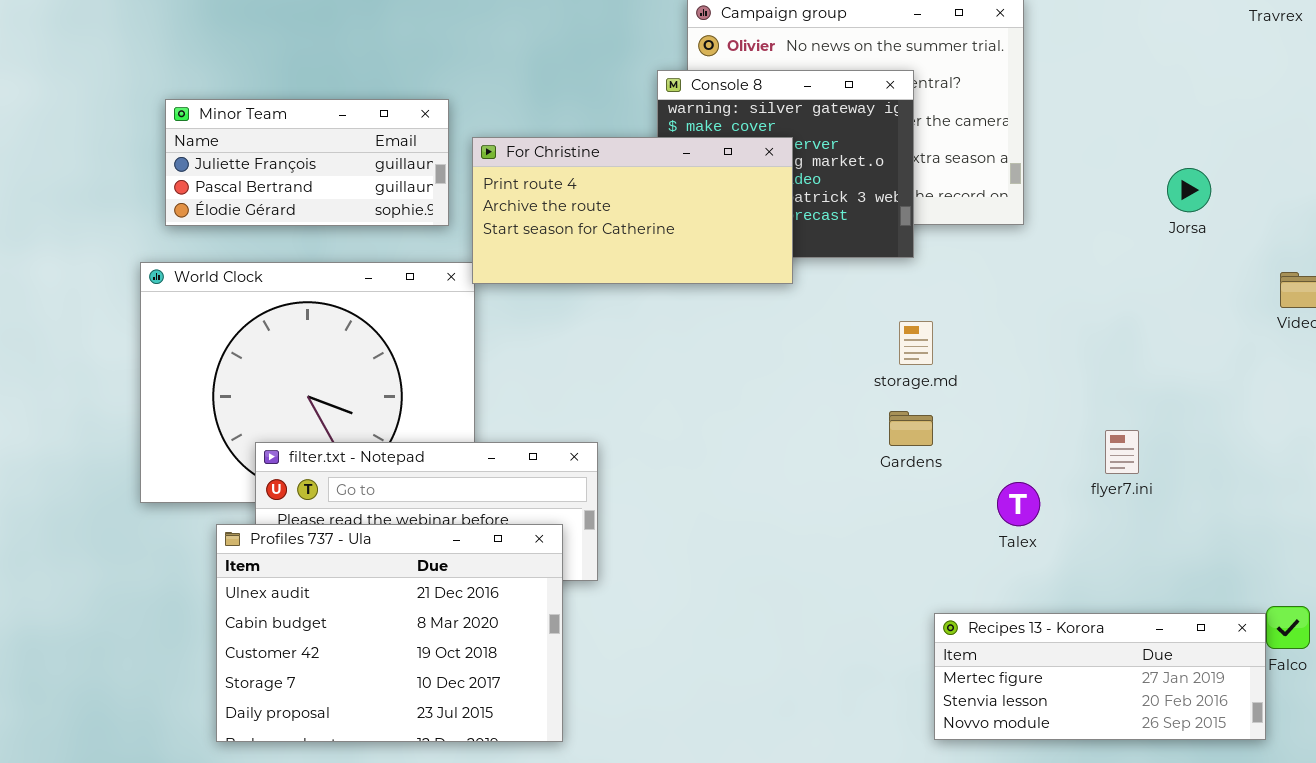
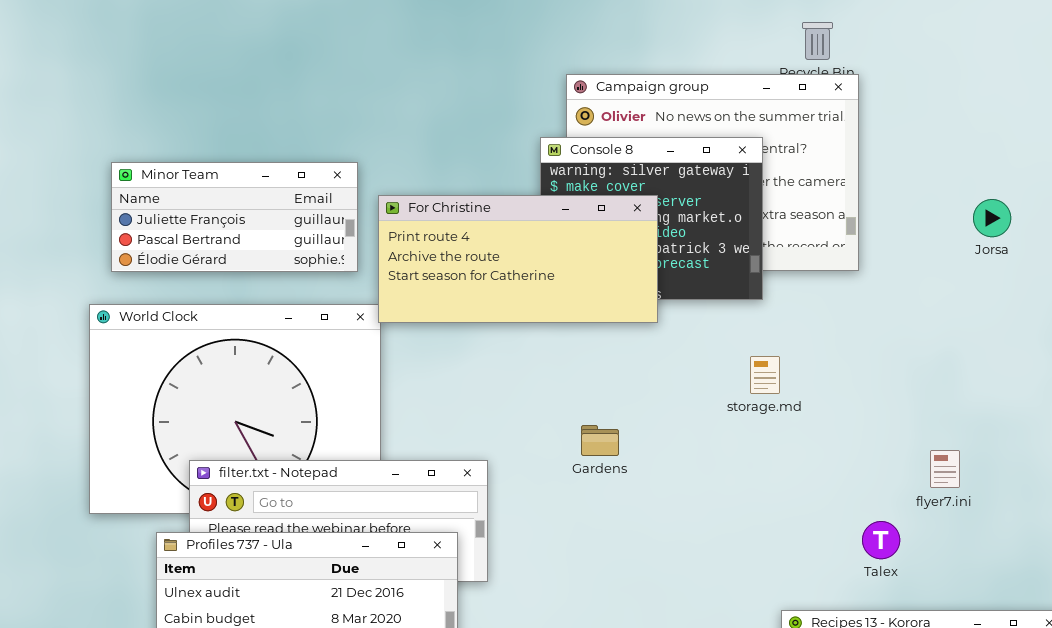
Jorsa: [1167,168,1211,212] -> [973,199,1011,237], moved
Gardens: [889,411,933,446] -> [581,425,619,456], moved
Talex: [997,482,1040,526] -> [862,521,900,559], moved

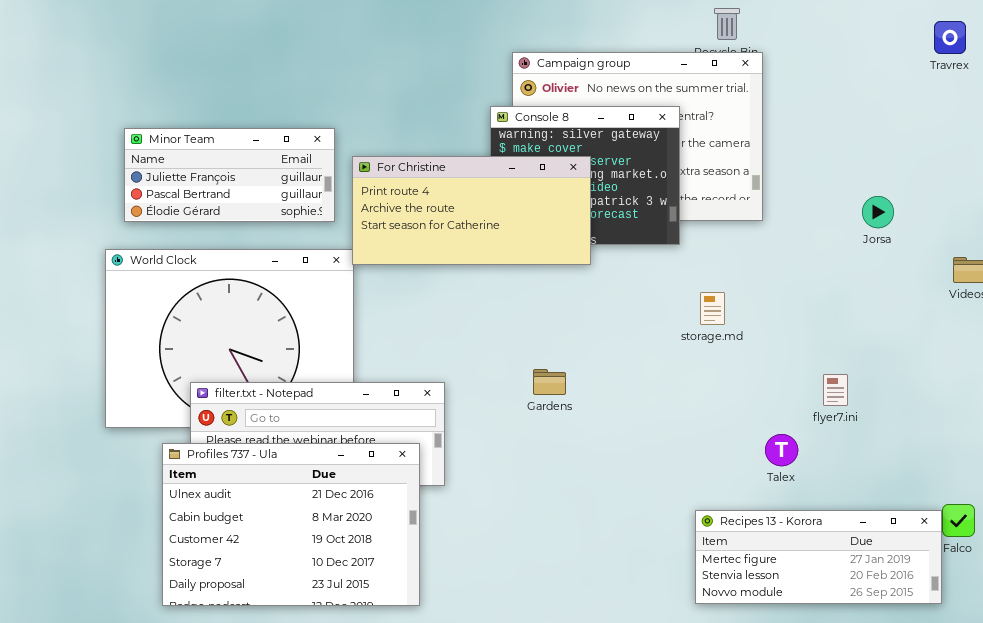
Jorsa: [973,199,1011,237] -> [862,196,894,228], moved
storage.md: [750,356,780,394] -> [700,292,725,325], moved
Gardens: [581,425,619,456] -> [533,369,566,395], moved

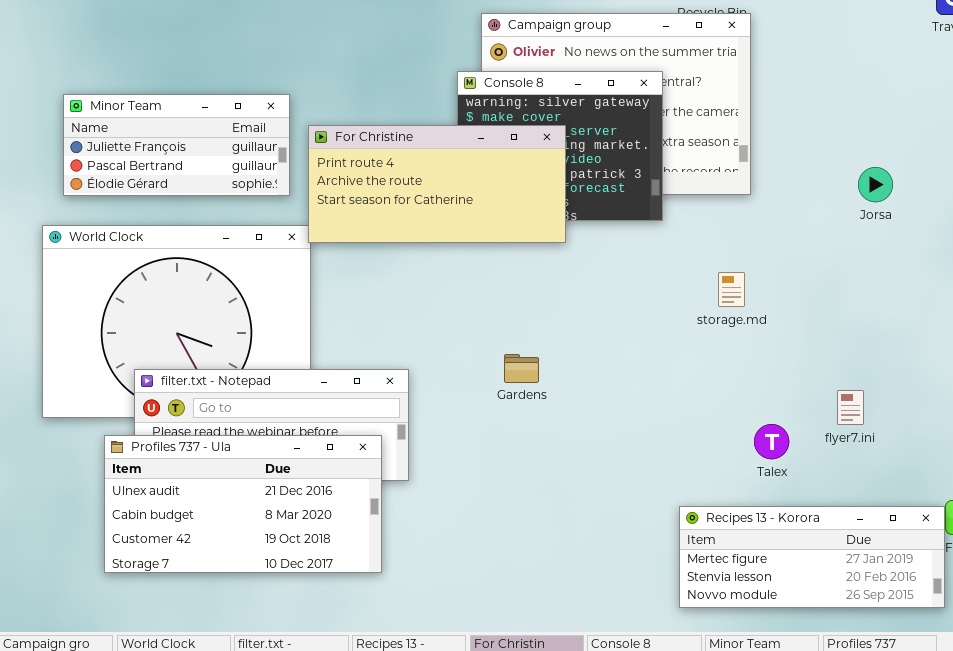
storage.md: [700,292,725,325] -> [718,272,745,307], moved
flyer7.ini: [823,374,848,406] -> [837,390,864,425], moved
Profiles 737 - Ula: [162,443,420,606] -> [104,435,382,573], resized

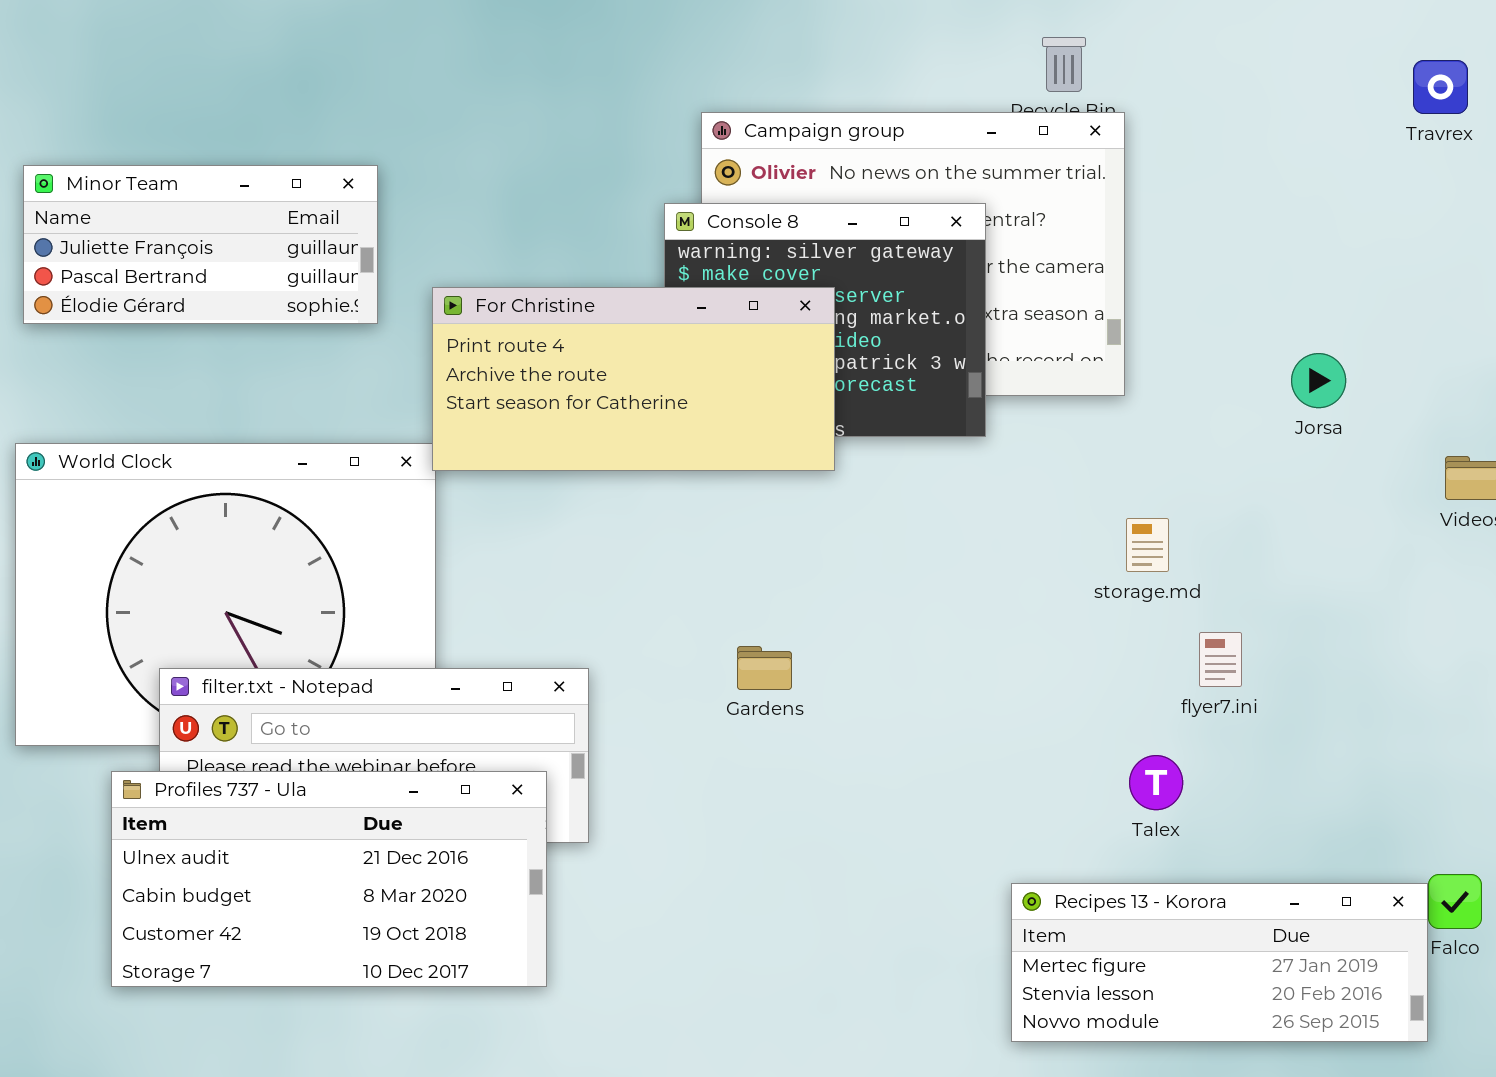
Minor Team: [63,94,290,196] -> [23,165,378,324], moved
storage.md: [718,272,745,307] -> [1126,518,1169,572], moved
flyer7.ini: [837,390,864,425] -> [1199,632,1242,687], moved

